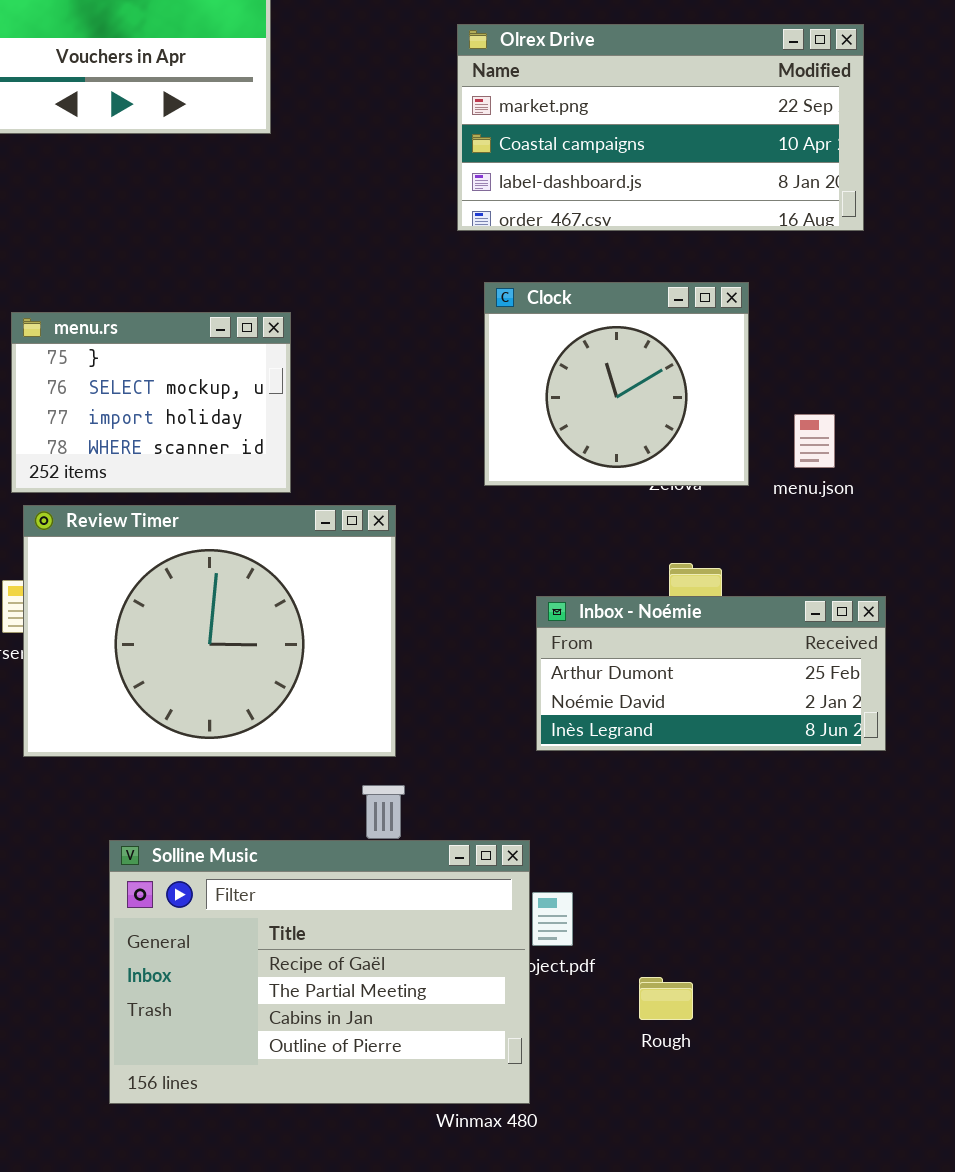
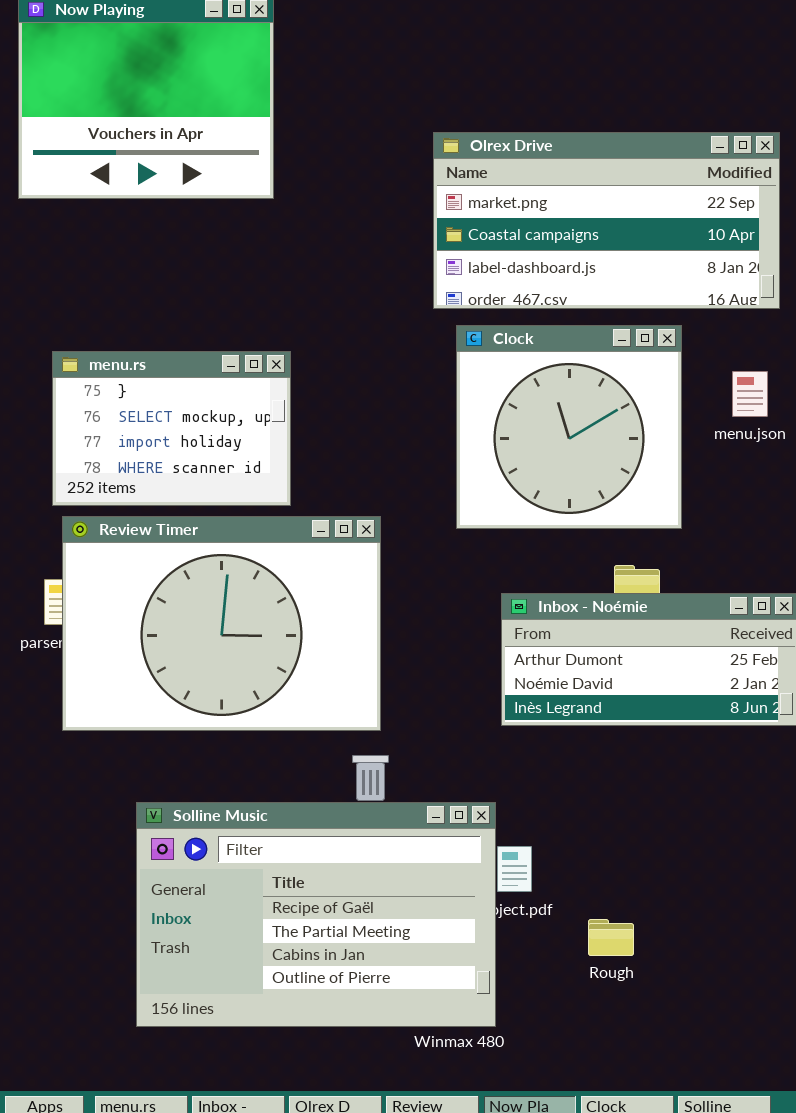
Olrex Drive: [457,24,864,231] -> [433,132,780,309], moved
Clock: [484,282,749,486] -> [456,325,682,529], resized
menu.json: [794,414,835,468] -> [732,371,768,417], moved

